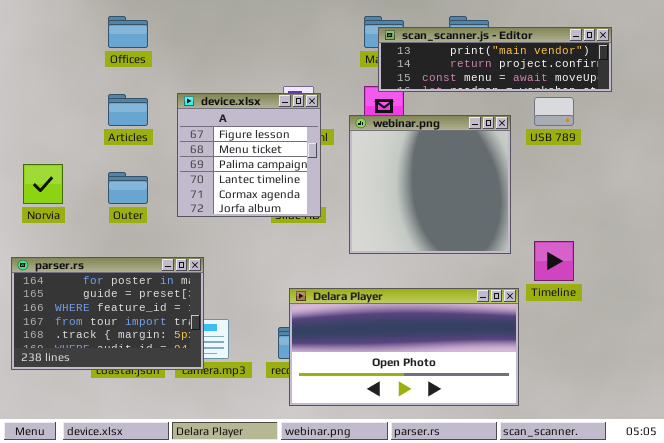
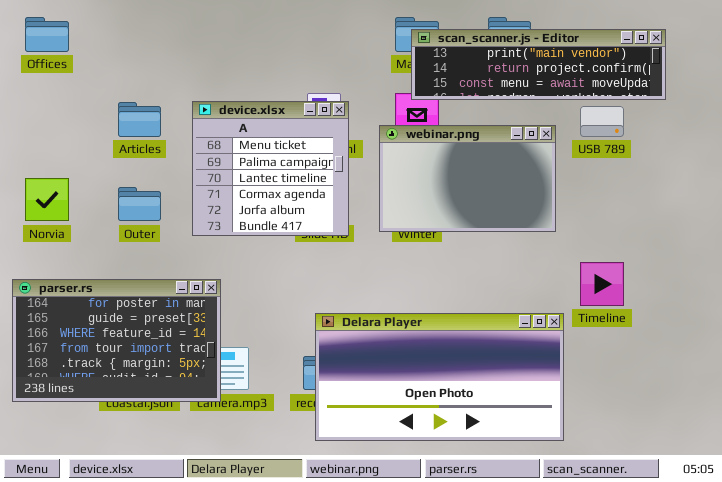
Offices: [108,16,148,48] -> [25,17,69,52], moved
device.xlsx: [177,93,321,217] -> [192,101,349,236], scrolled down 1 row
webinar.png: [349,115,511,254] -> [379,125,556,232], resized

